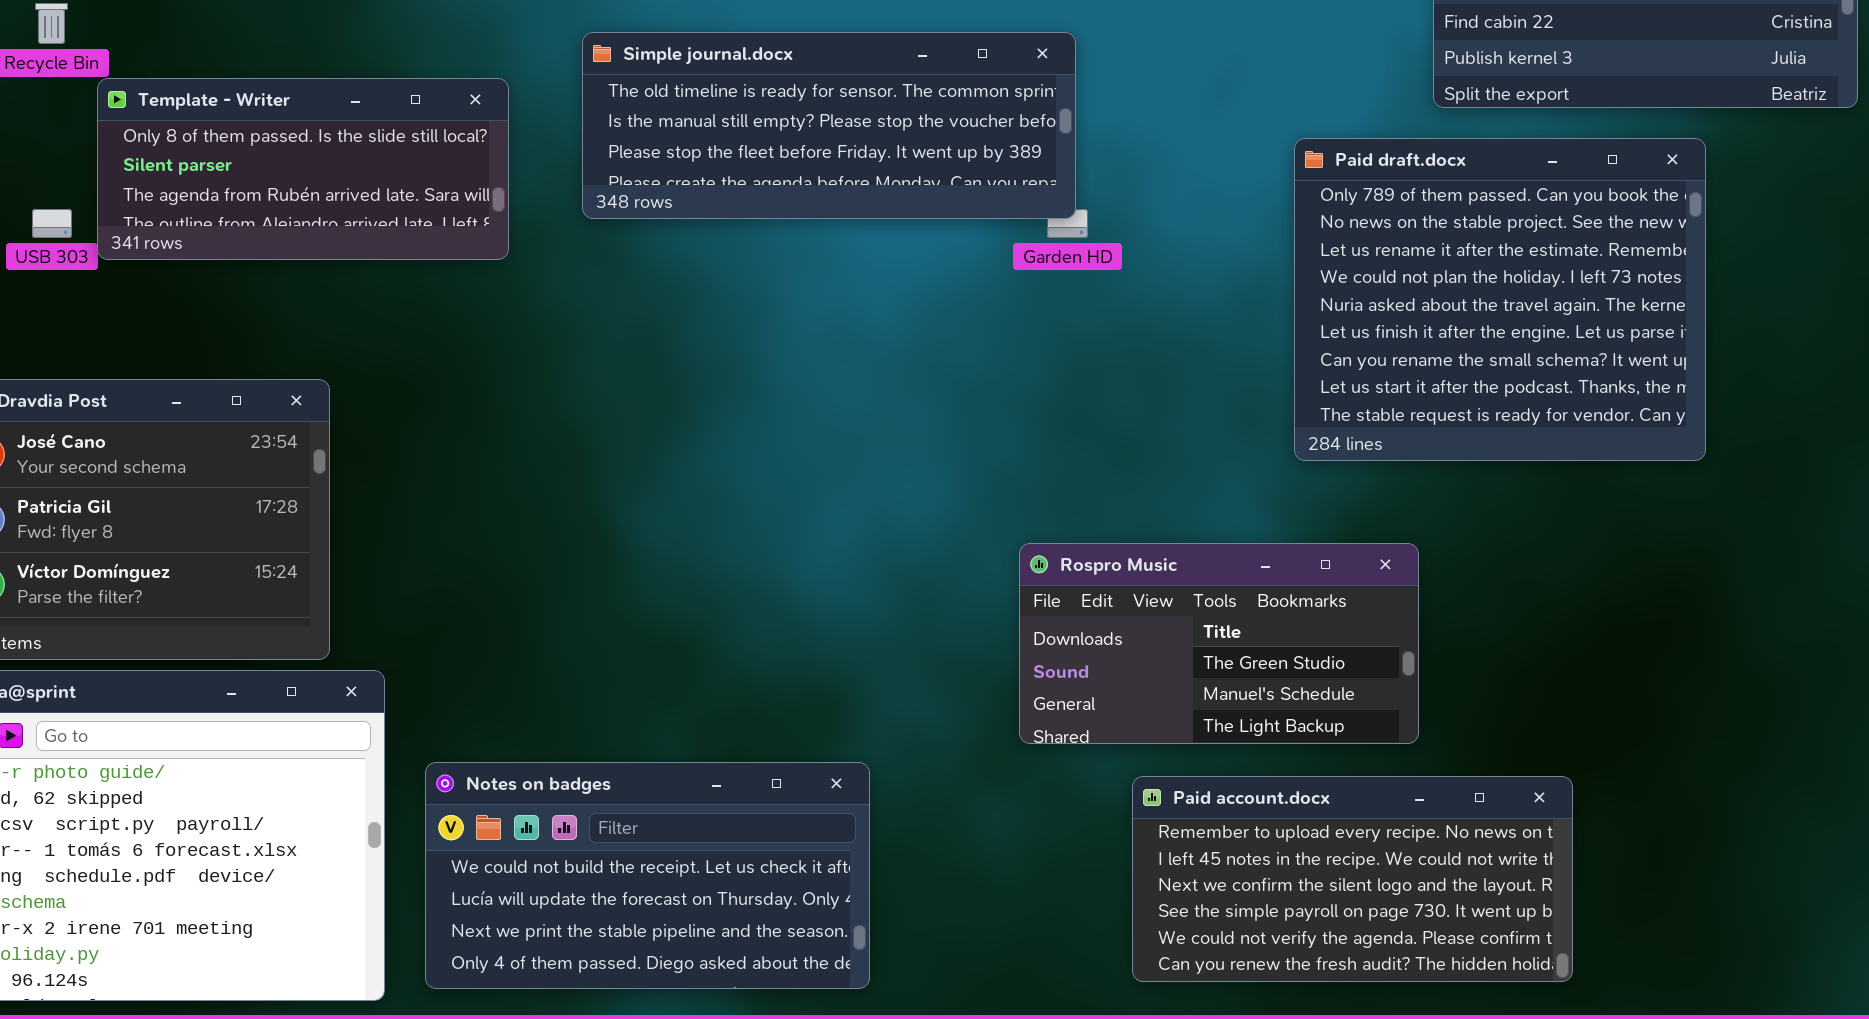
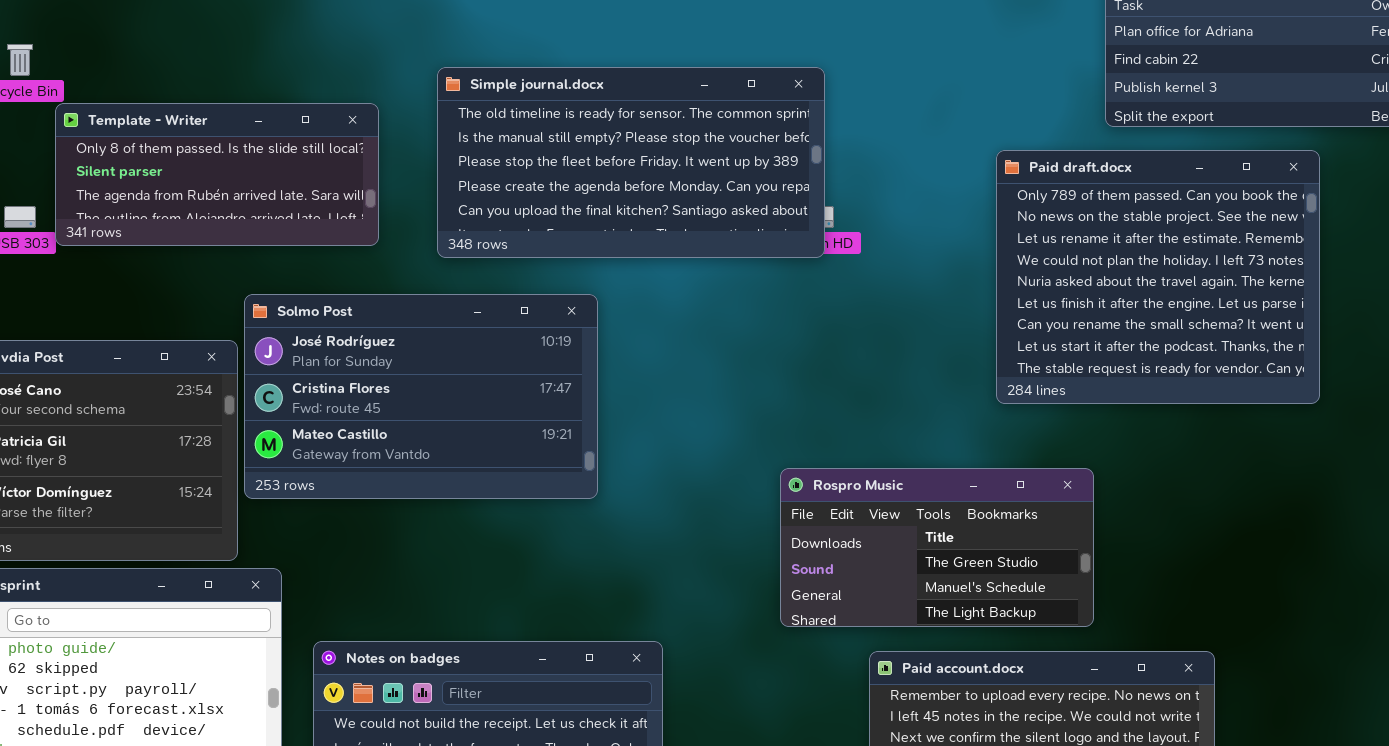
Simple journal.docx: [582,32,1076,219] -> [437,67,825,258], resized
Solmo Post: none -> [244,294,598,499], opened

